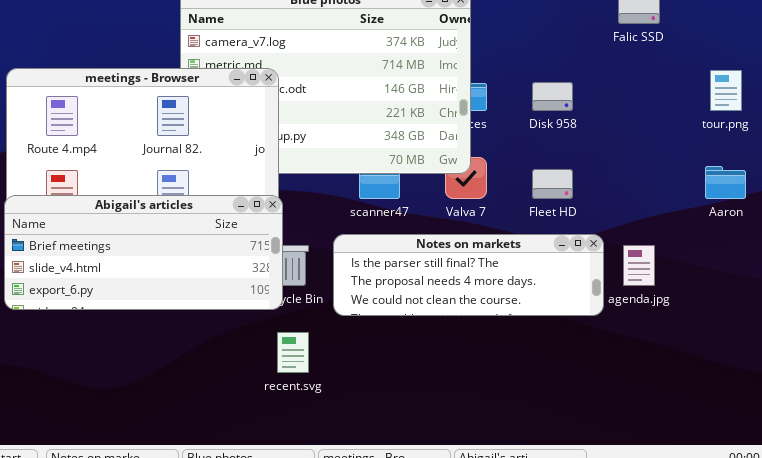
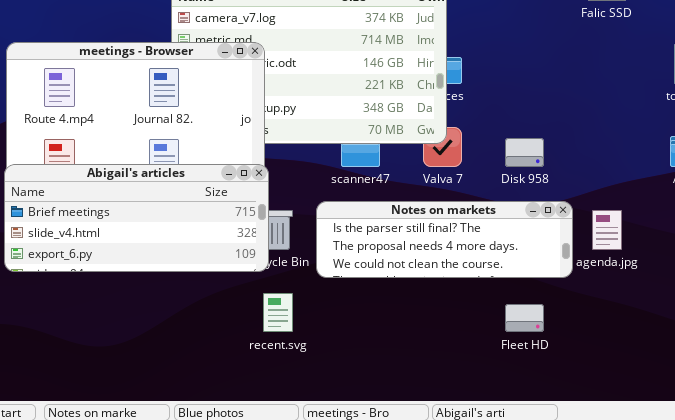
Disk 958: [532,82,573,111] -> [505,138,544,167], moved
Fleet HD: [532,169,573,199] -> [505,304,544,332], moved

